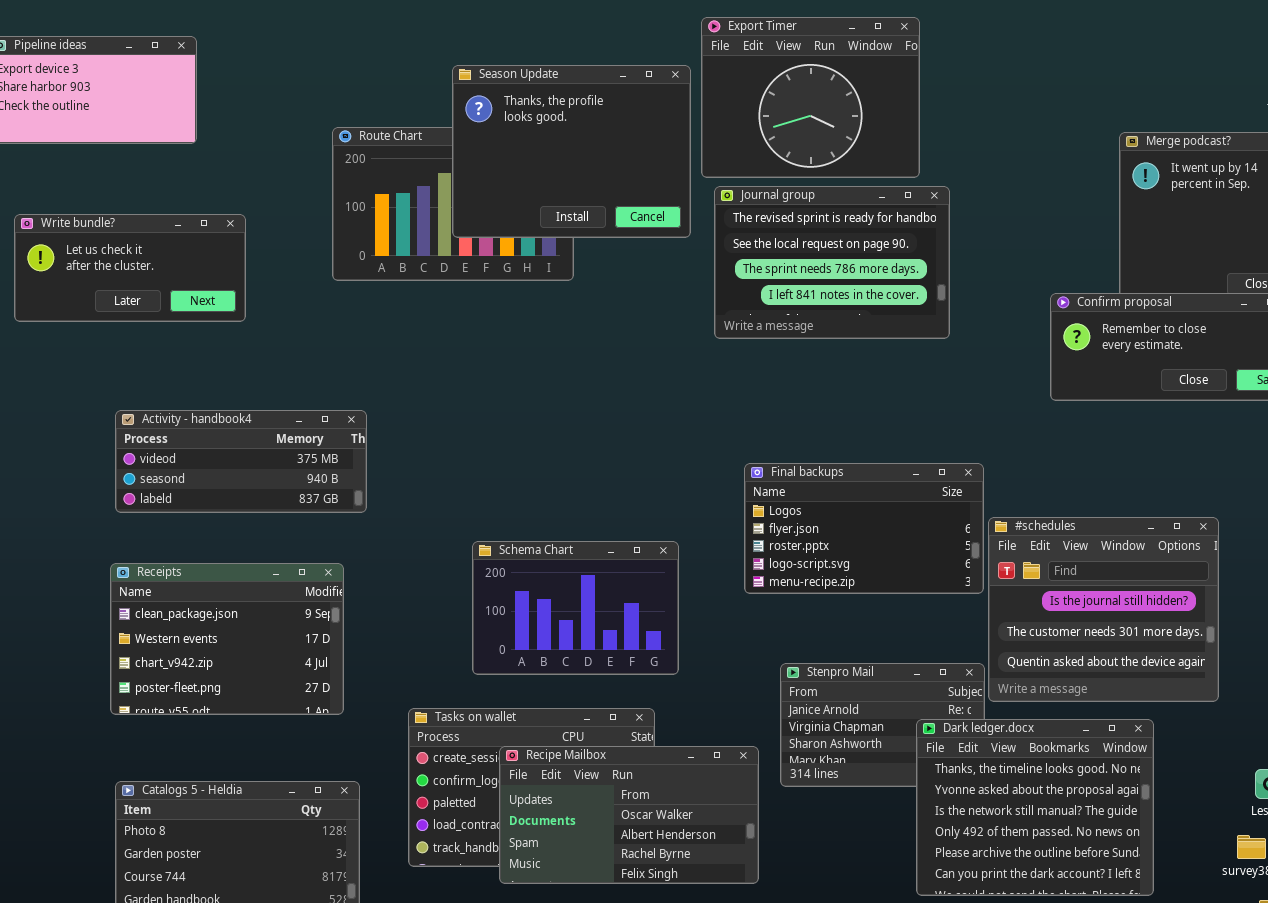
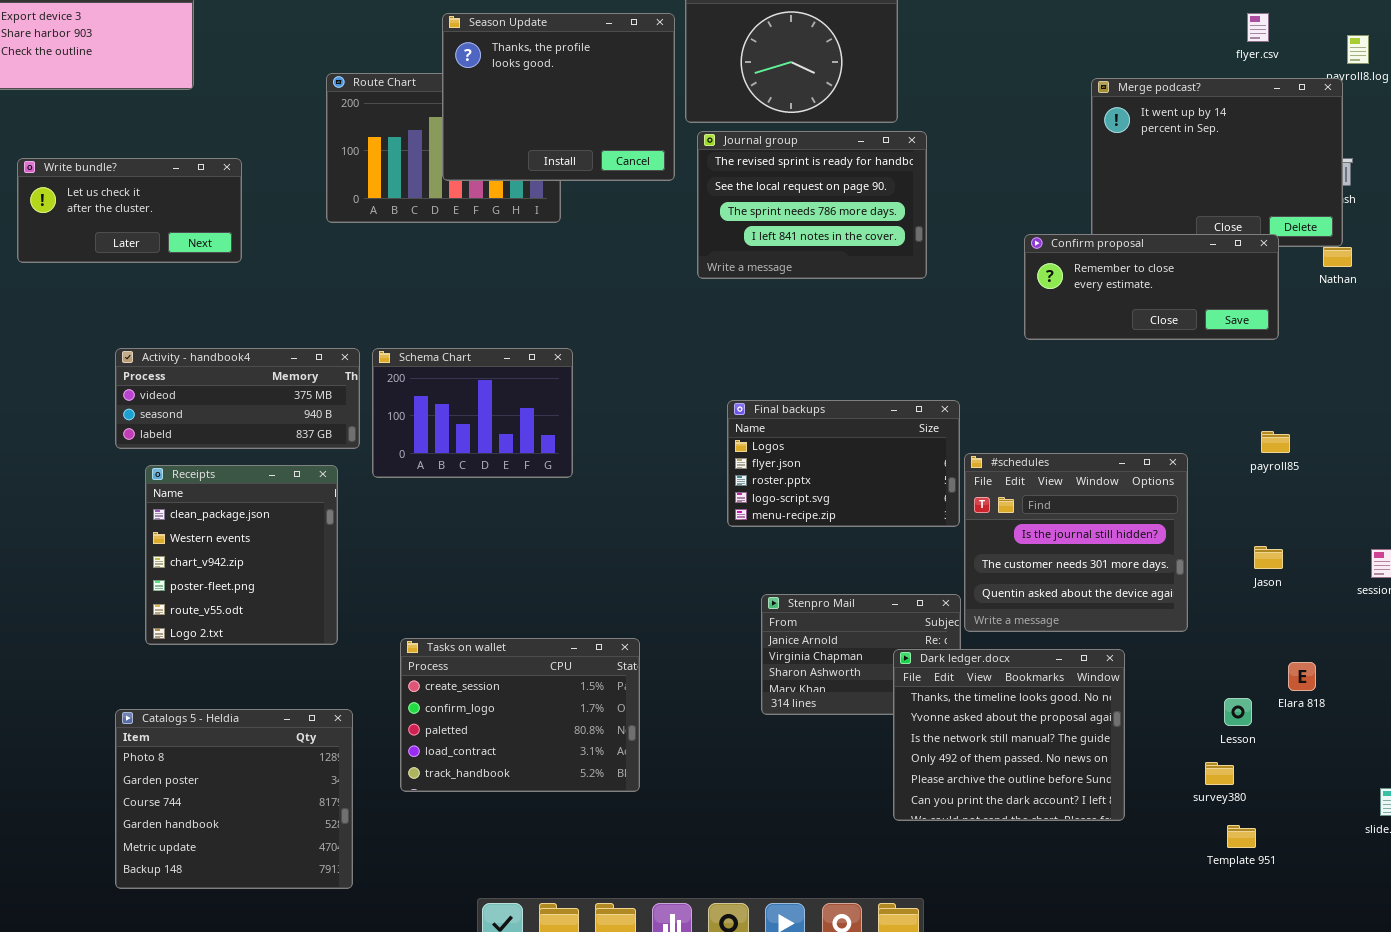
Schema Chart: [472,541,679,675] -> [372,348,573,478], moved
Receipts: [110,563,344,715] -> [145,465,338,645], resized
Recipe Mailbox: [499,746,759,884] -> none, closed

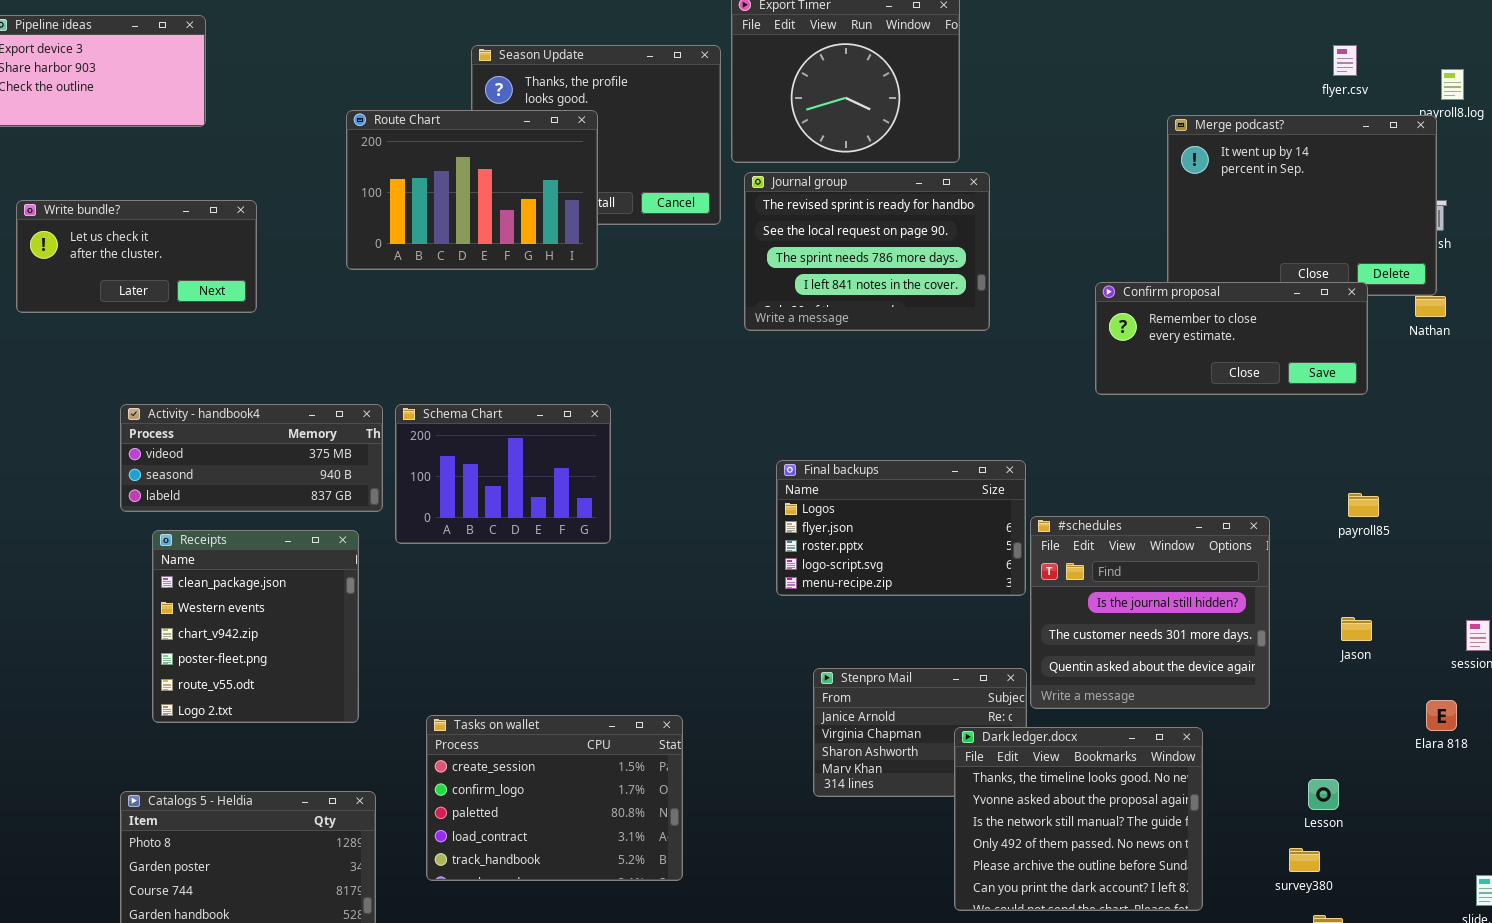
Route Chart: [326,73,561,223] -> [346,110,598,270], raised
Elara 818: [1288,662,1316,691] -> [1426,700,1457,731], moved

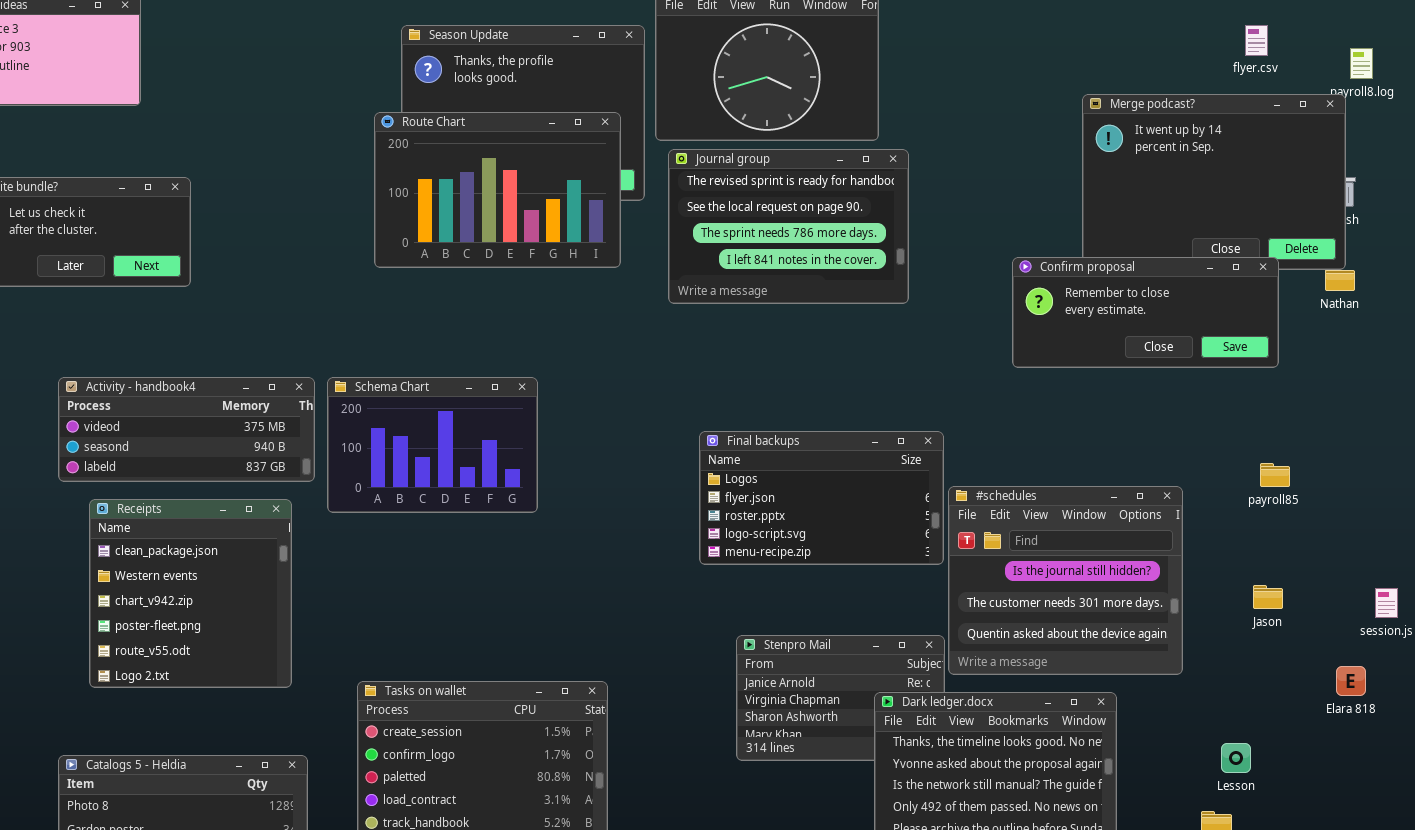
Route Chart: [346,110,598,270] -> [374,112,621,268], moved

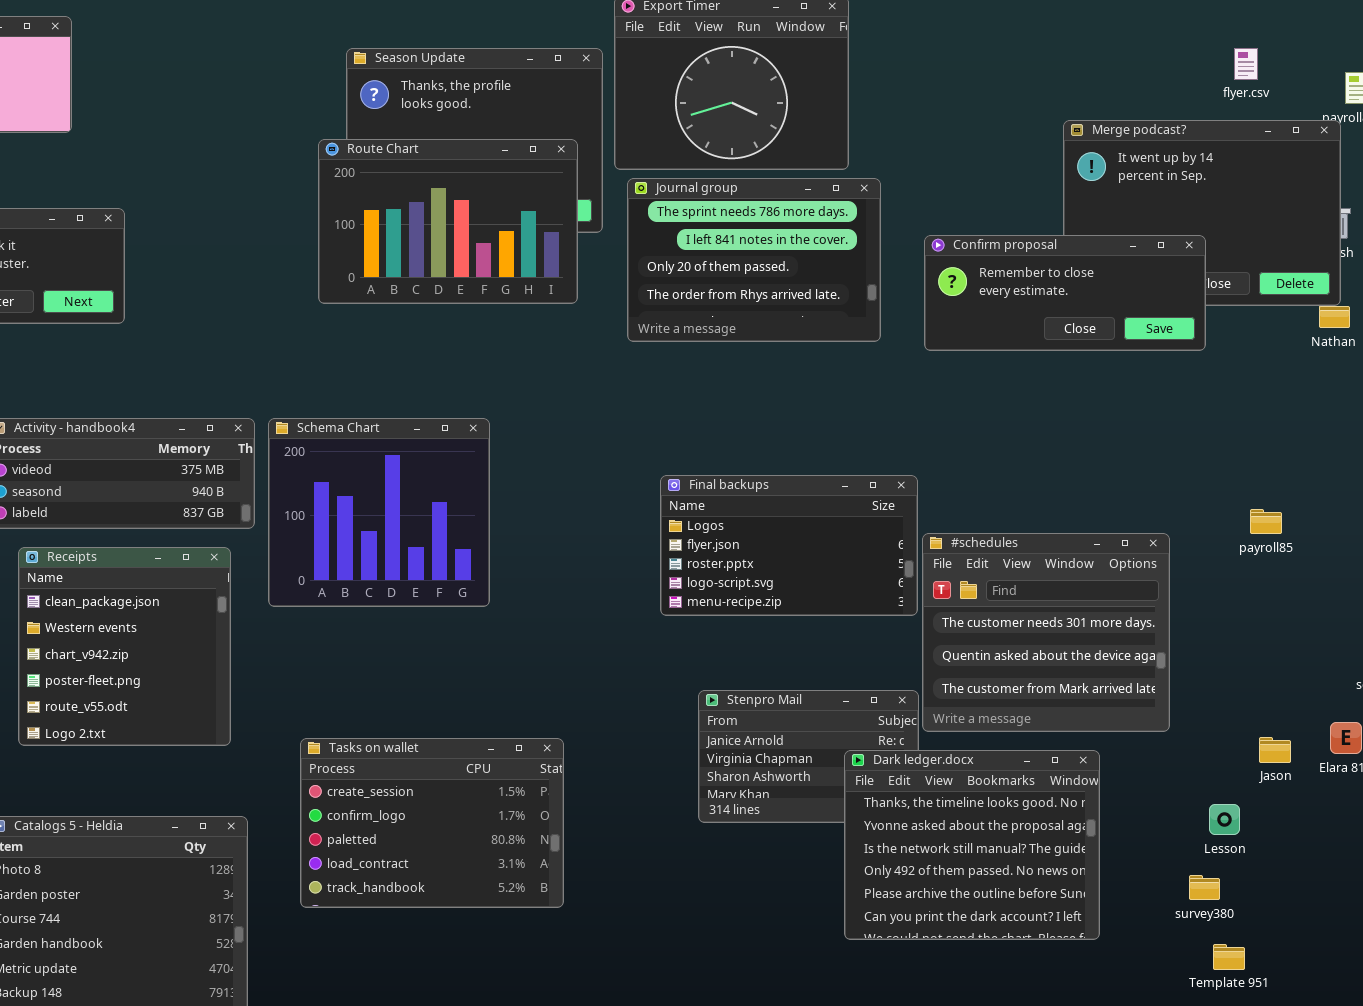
Journal group: [668,149,909,304] -> [627,178,881,342], scrolled down 2 rows
Confirm proposal: [1012,257,1279,368] -> [924,235,1206,351], moved
Schema Chart: [327,377,538,513] -> [268,418,490,607], resized
#schedules: [948,486,1183,675] -> [922,533,1170,732], scrolled down 1 row
Jason: [1253,585,1283,609] -> [1259,737,1291,763], moved

